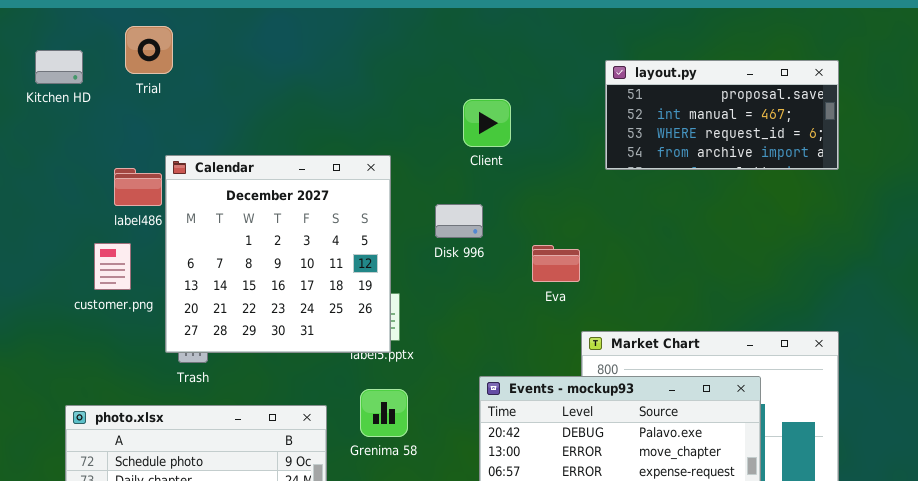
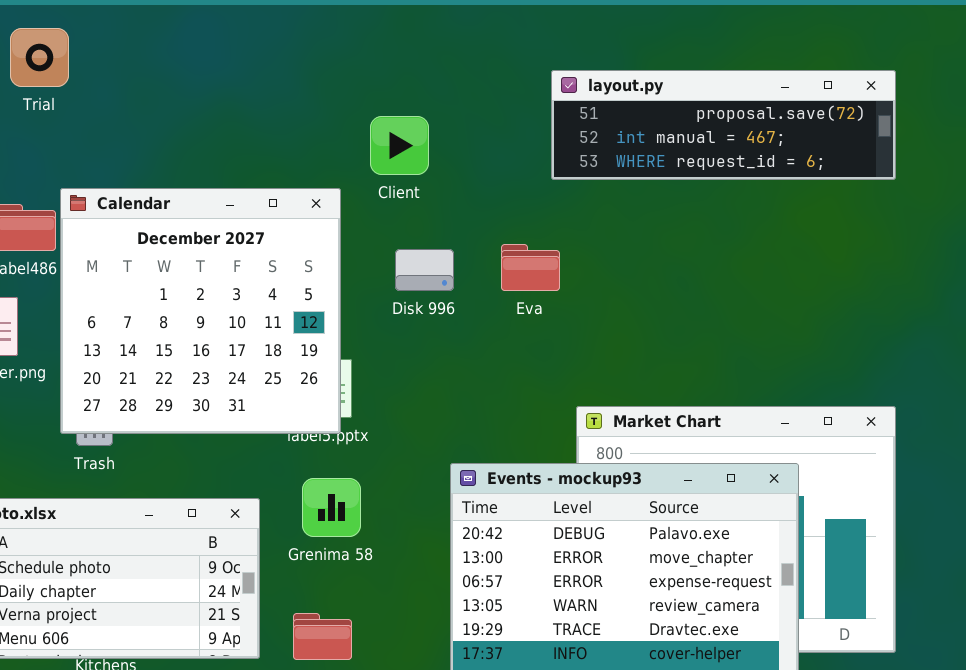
layout.py: [605,60,839,170] -> [551,70,896,180], resized
Client: [463,99,511,147] -> [370,116,429,175], moved
Eva: [532,245,580,282] -> [501,244,560,291], moved

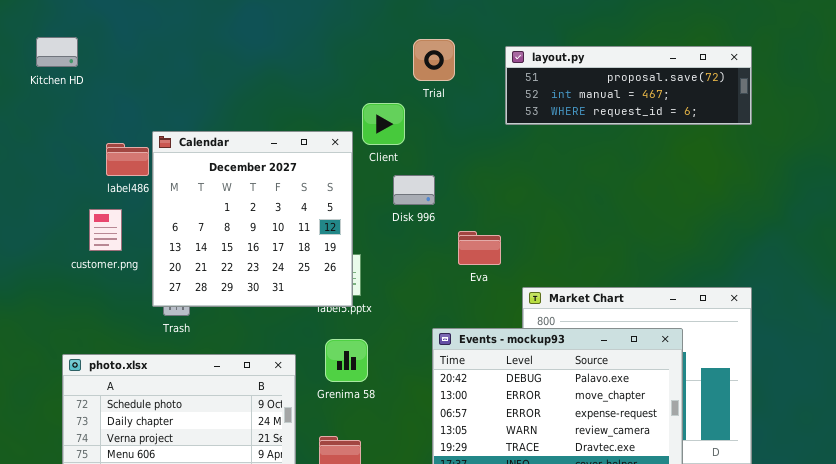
Trial: [10,28,69,87] -> [413,39,455,81], moved
Client: [370,116,429,175] -> [362,103,405,145], moved
Eva: [501,244,560,291] -> [458,231,501,265], moved

